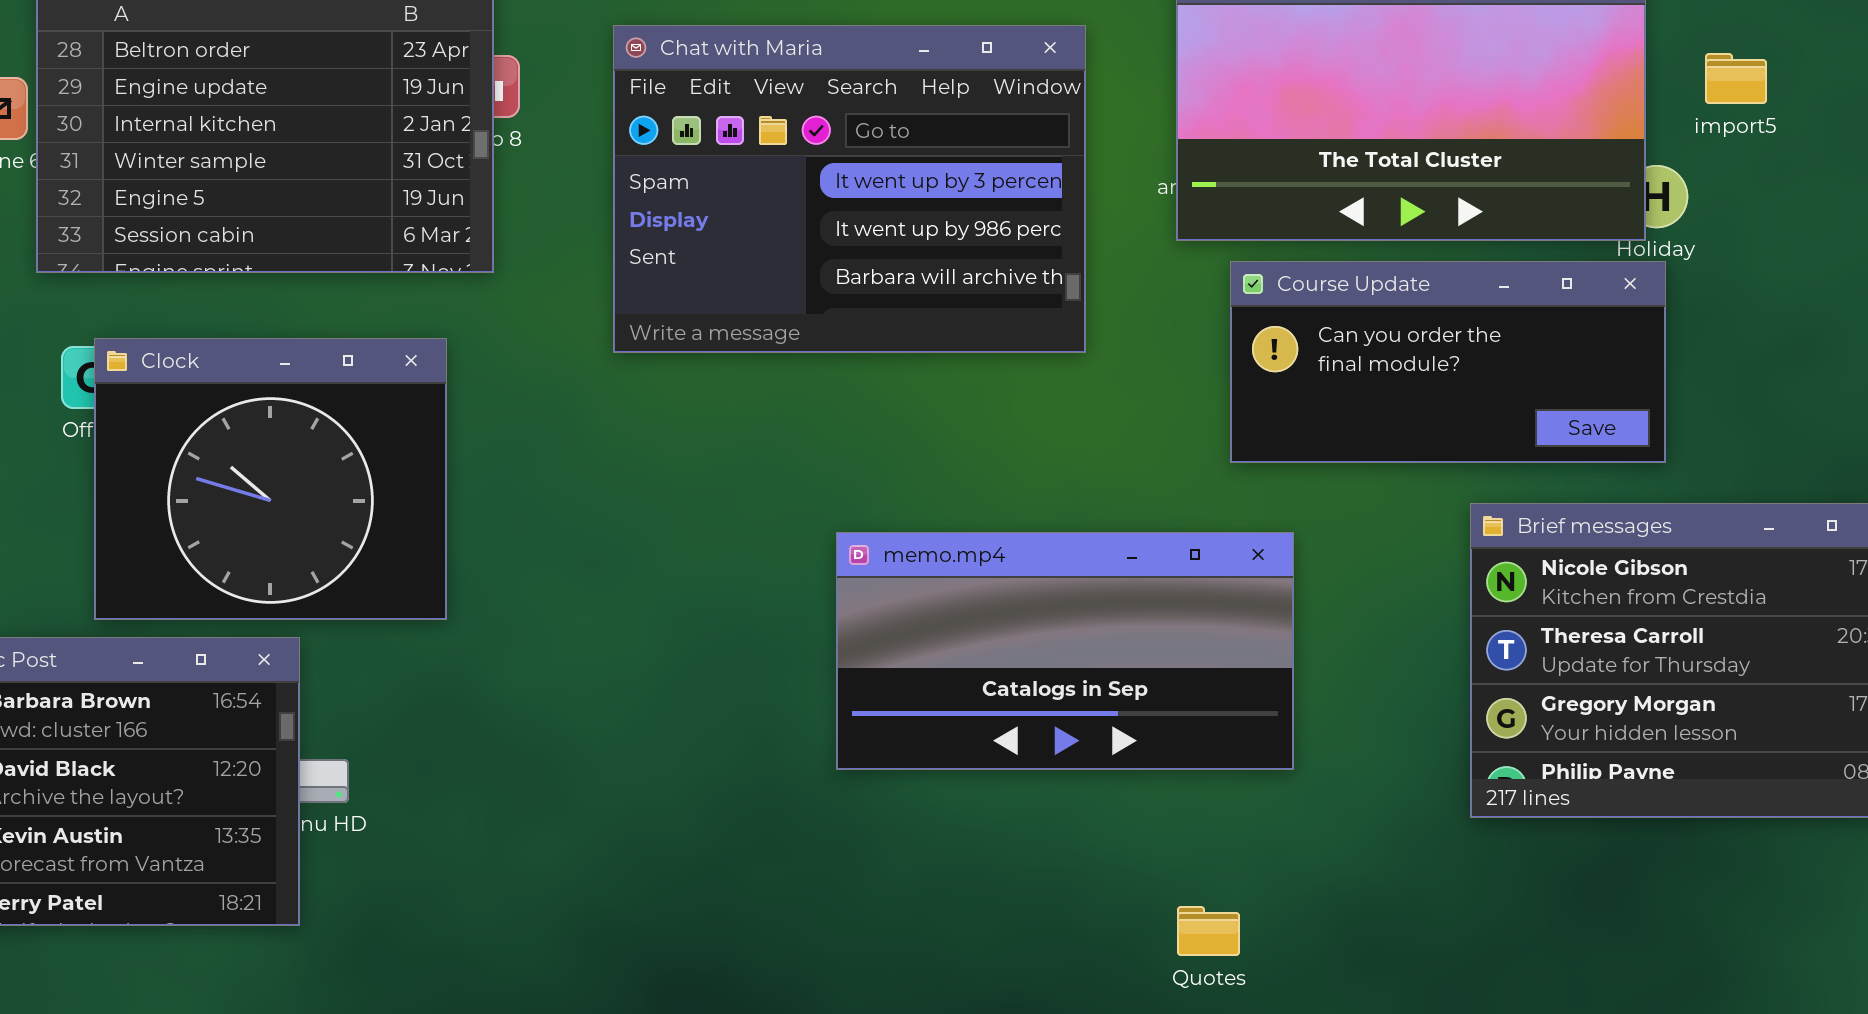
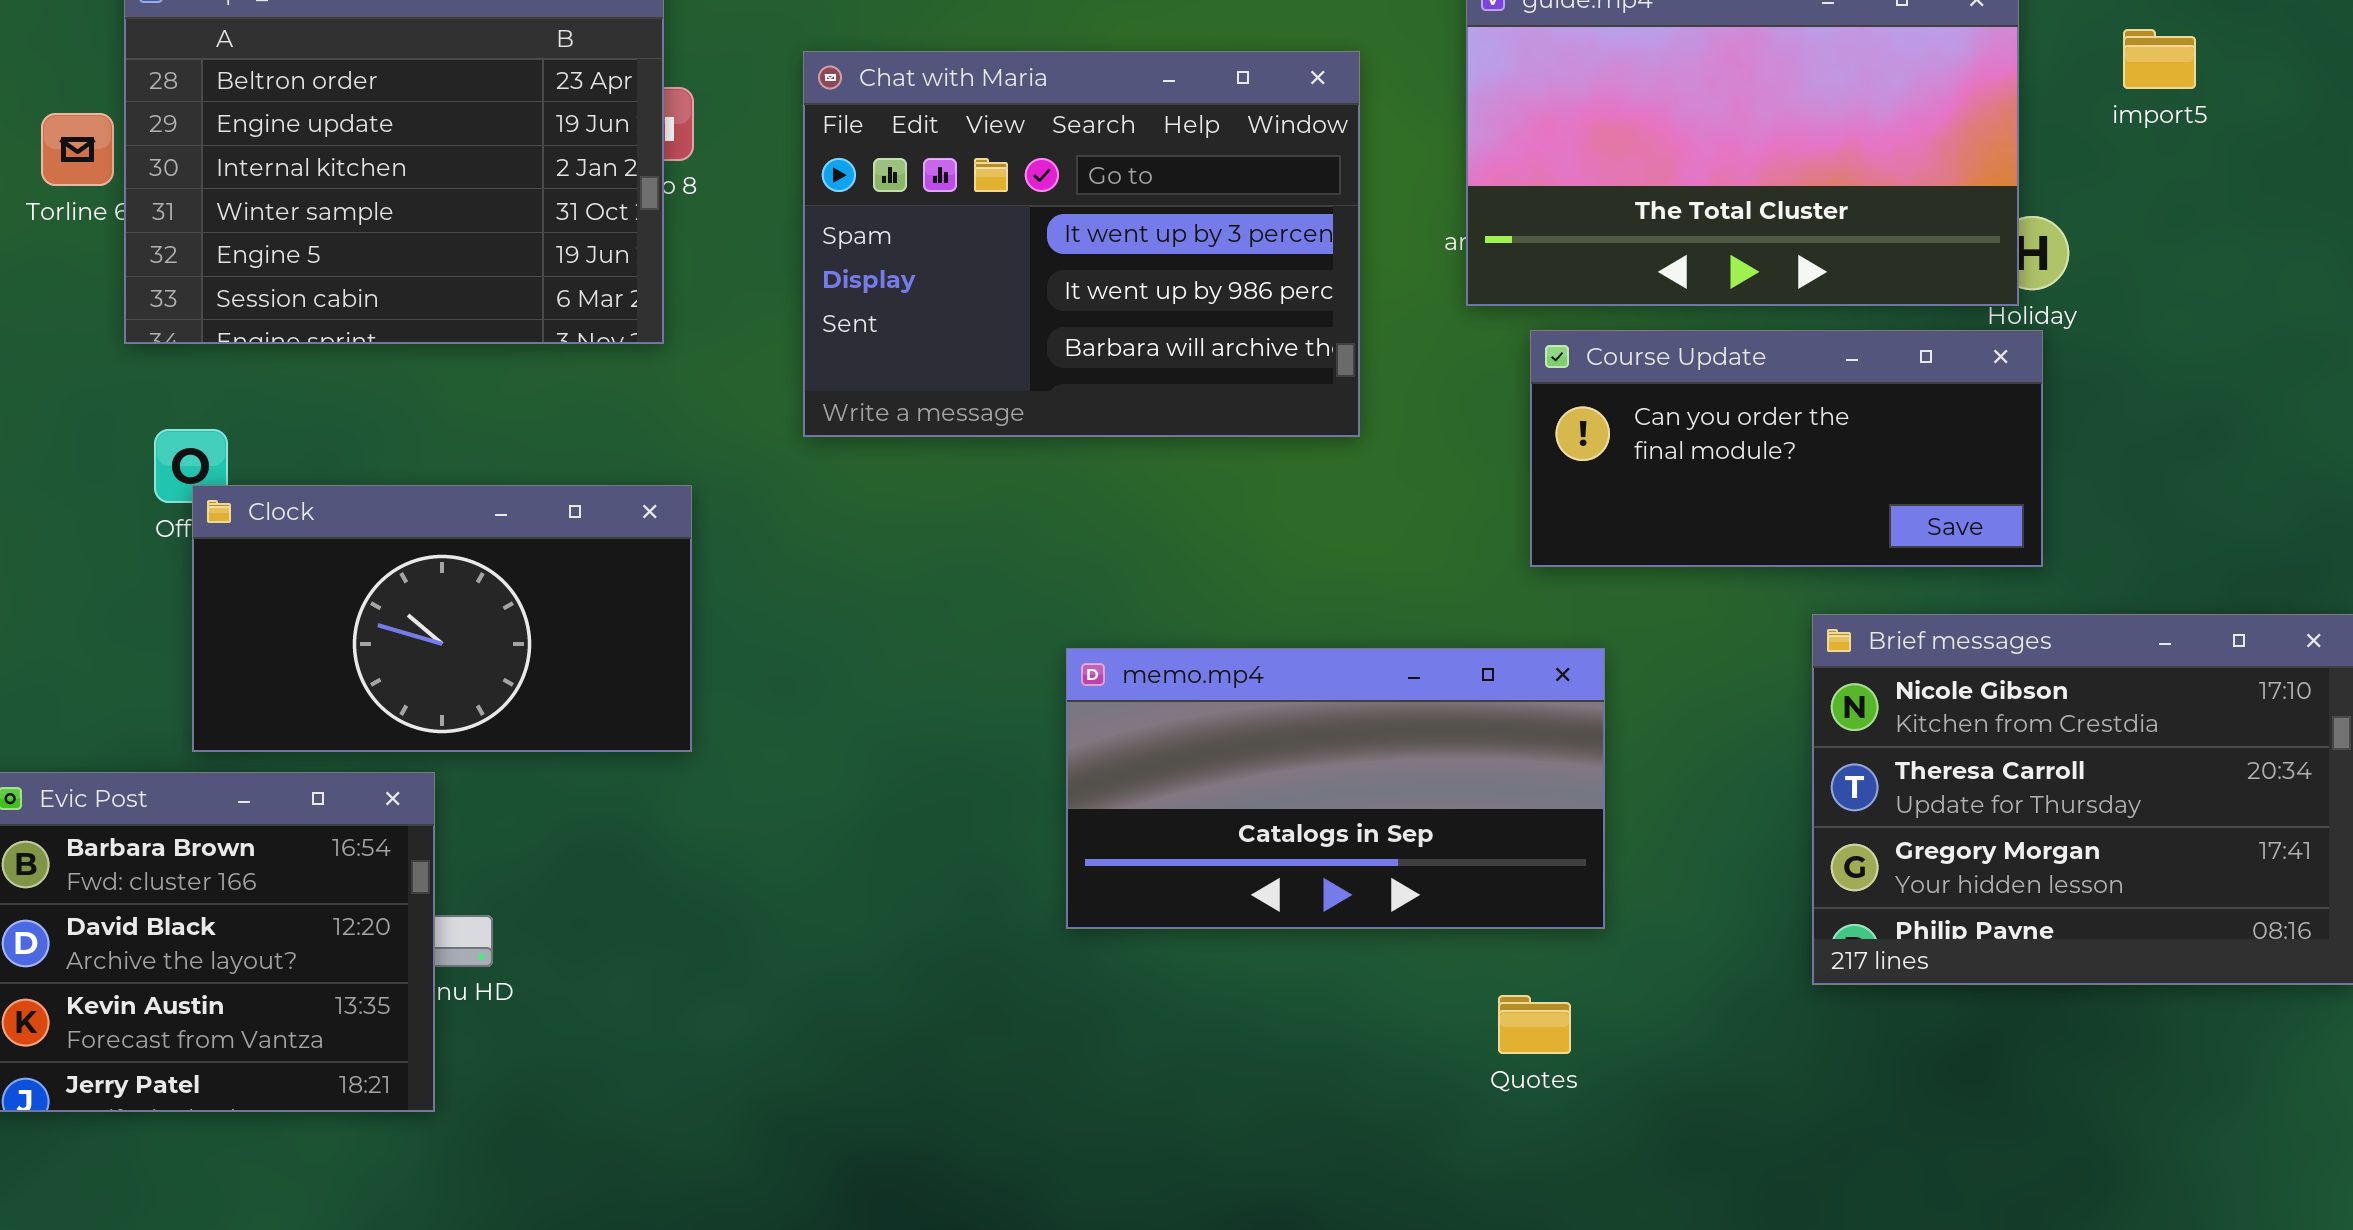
import5: [1705,53,1767,104] -> [2123,29,2196,89], moved
Clock: [94,338,447,620] -> [192,485,692,752], resized
Quotes: [1177,906,1240,956] -> [1498,995,1571,1054], moved

